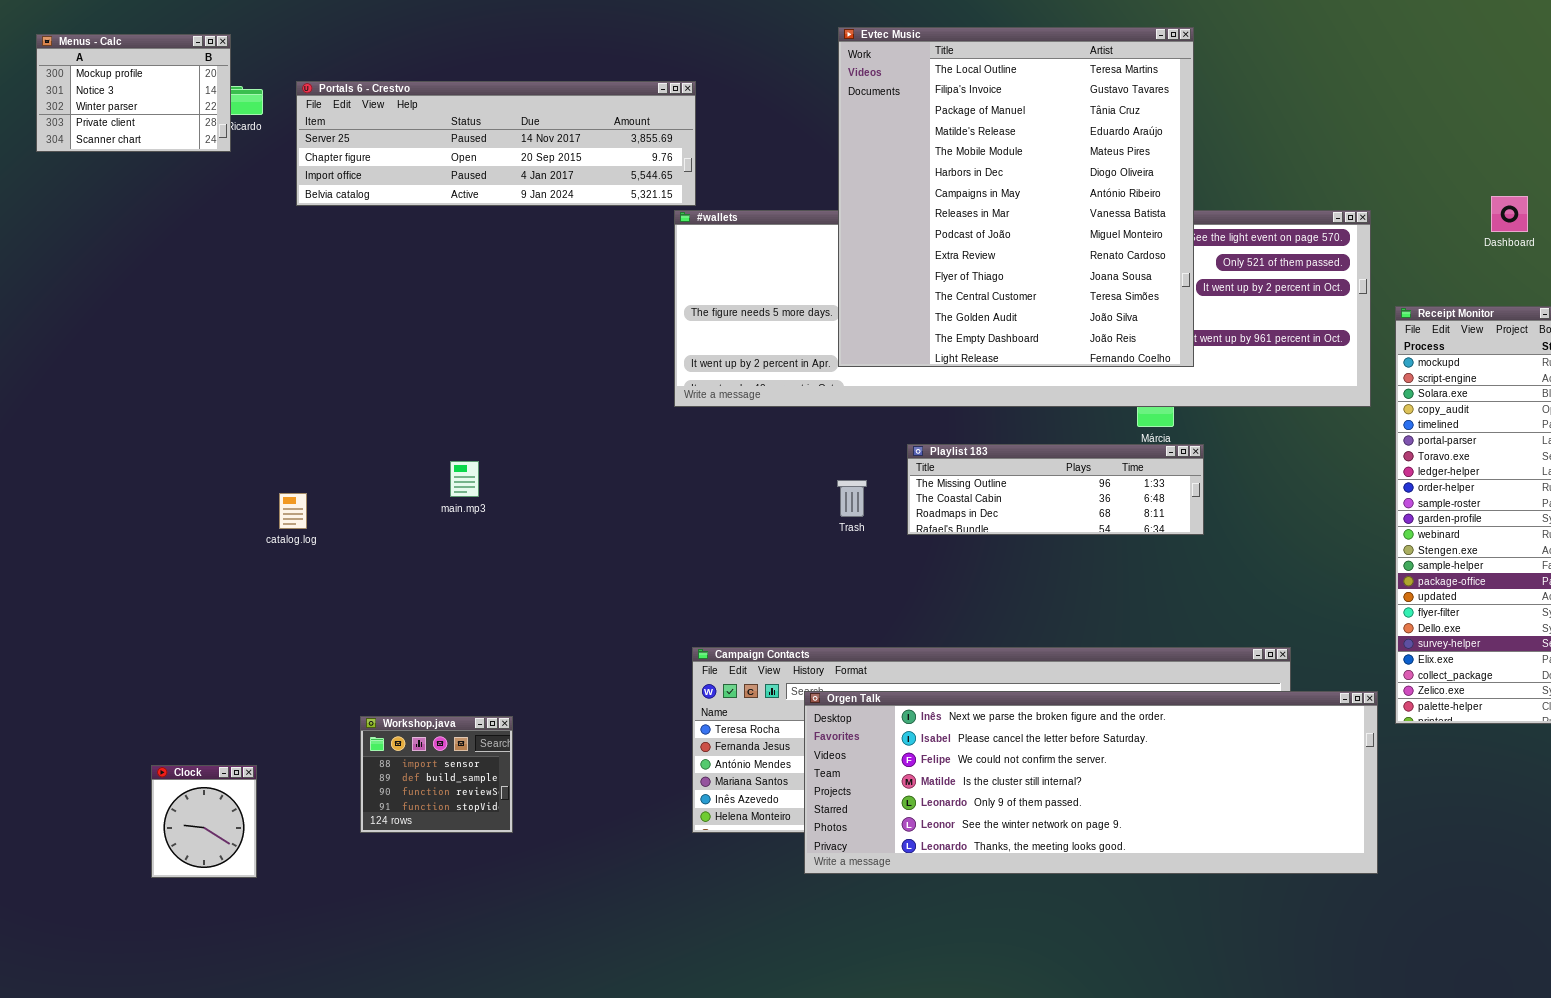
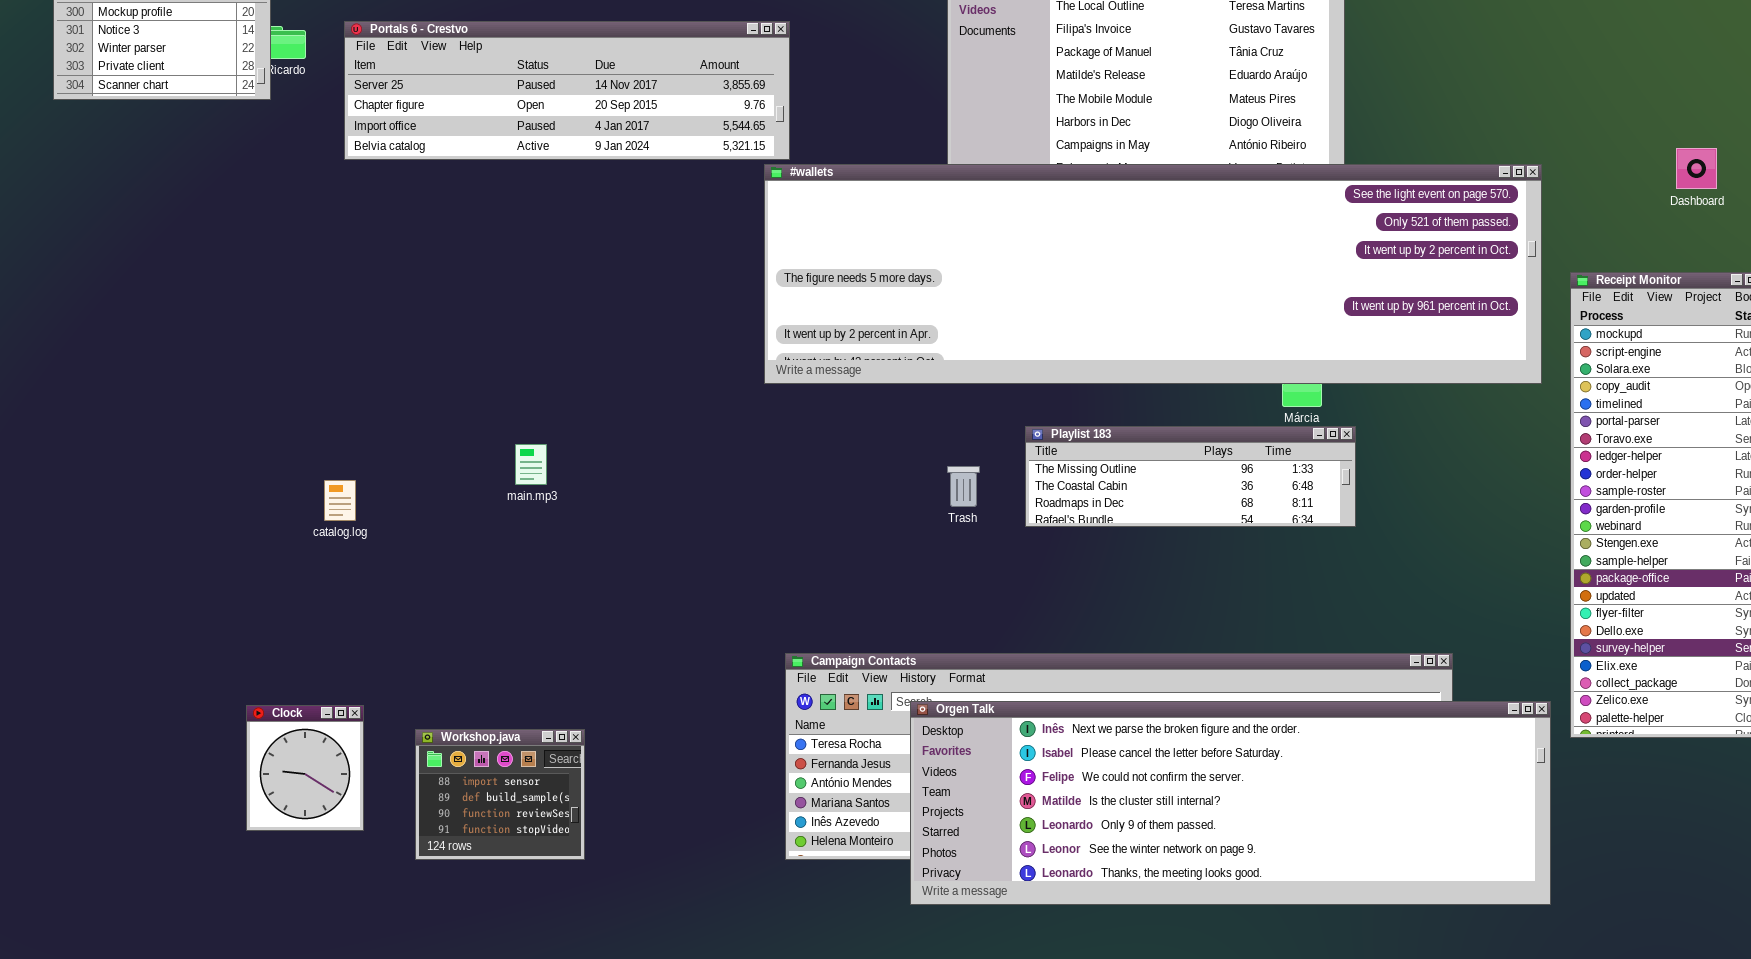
#wallets: [674,210,1371,407] -> [764,164,1542,384], raised
Clock: [151,765,257,878] -> [246,705,364,831], moved

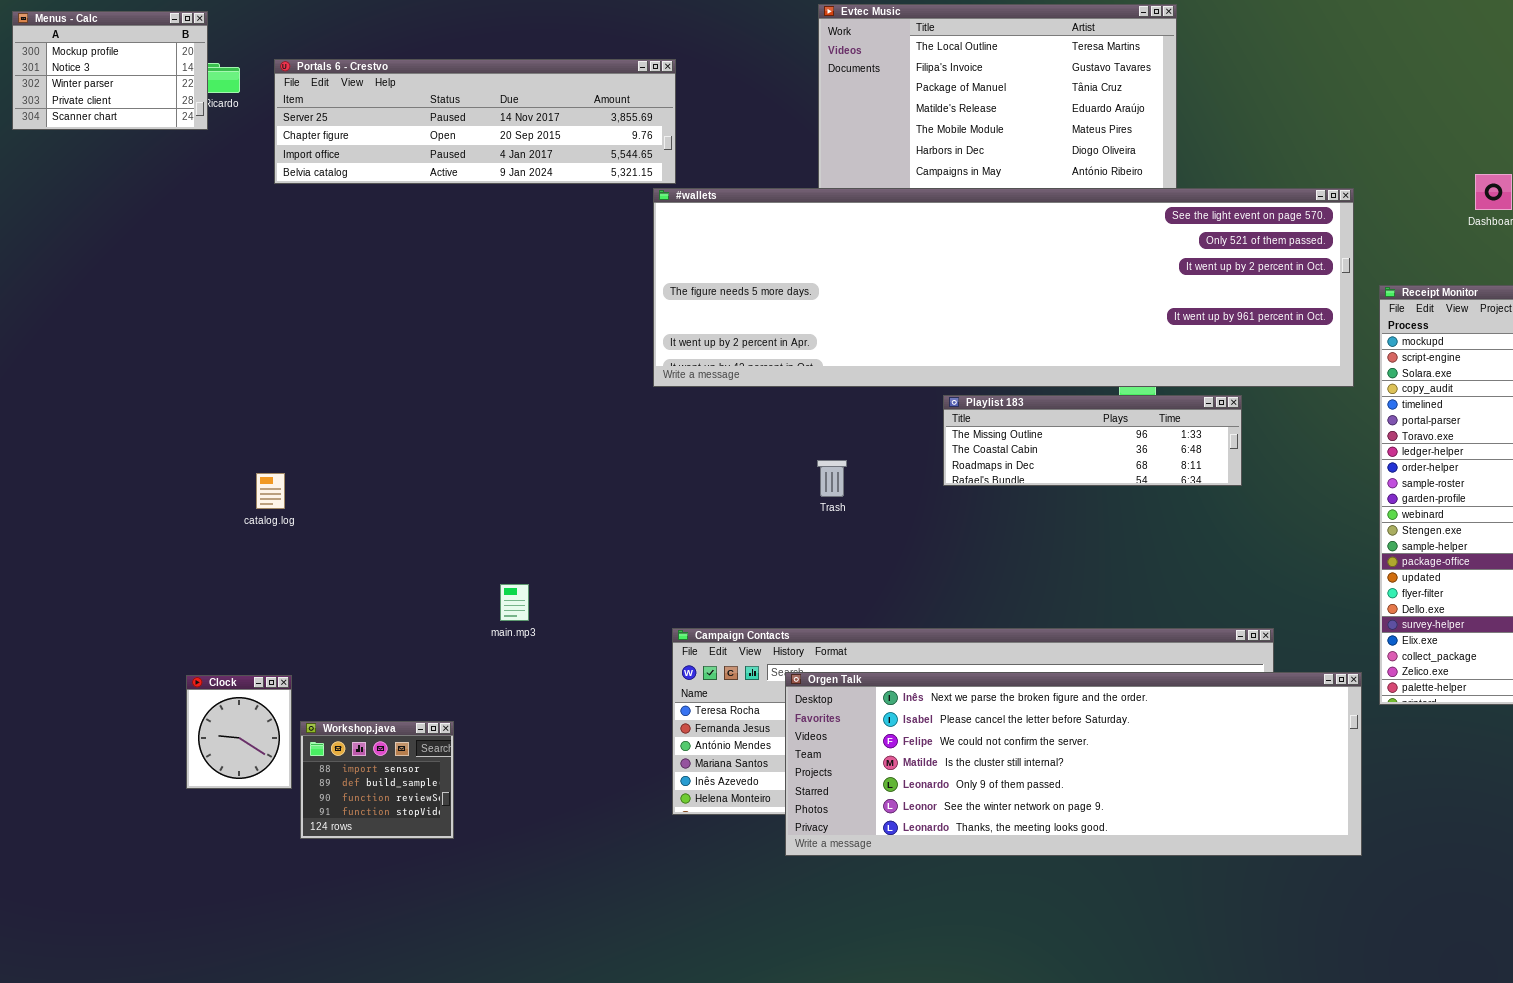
Playlist 183: [1025,426,1356,527] -> [943,395,1242,486], moved
main.mp3: [515,444,547,485] -> [500,584,529,621], moved
Workshop.java: [415,729,585,860] -> [300,721,454,839], moved

